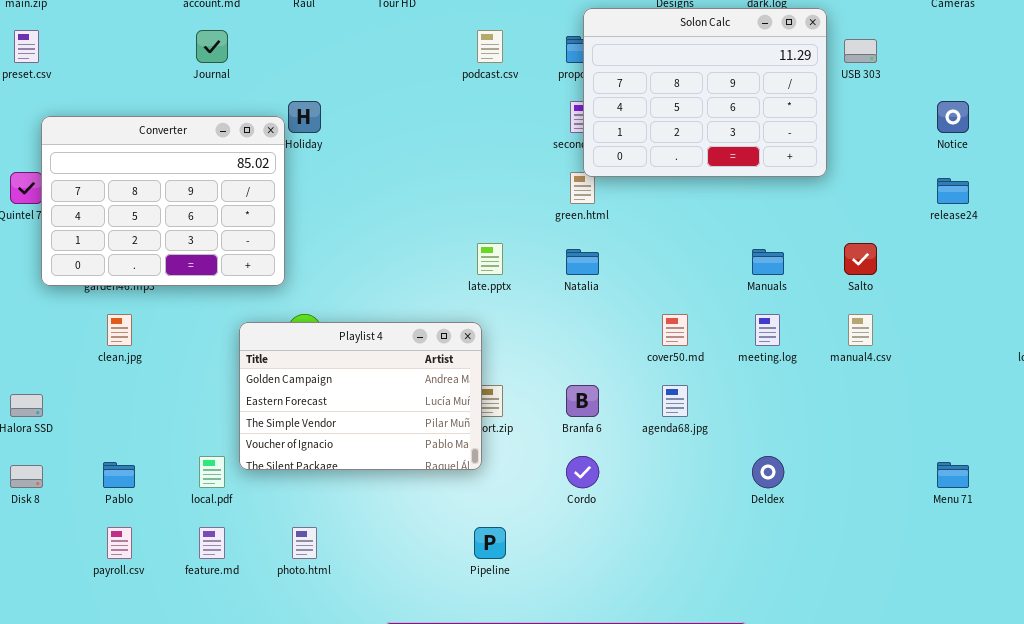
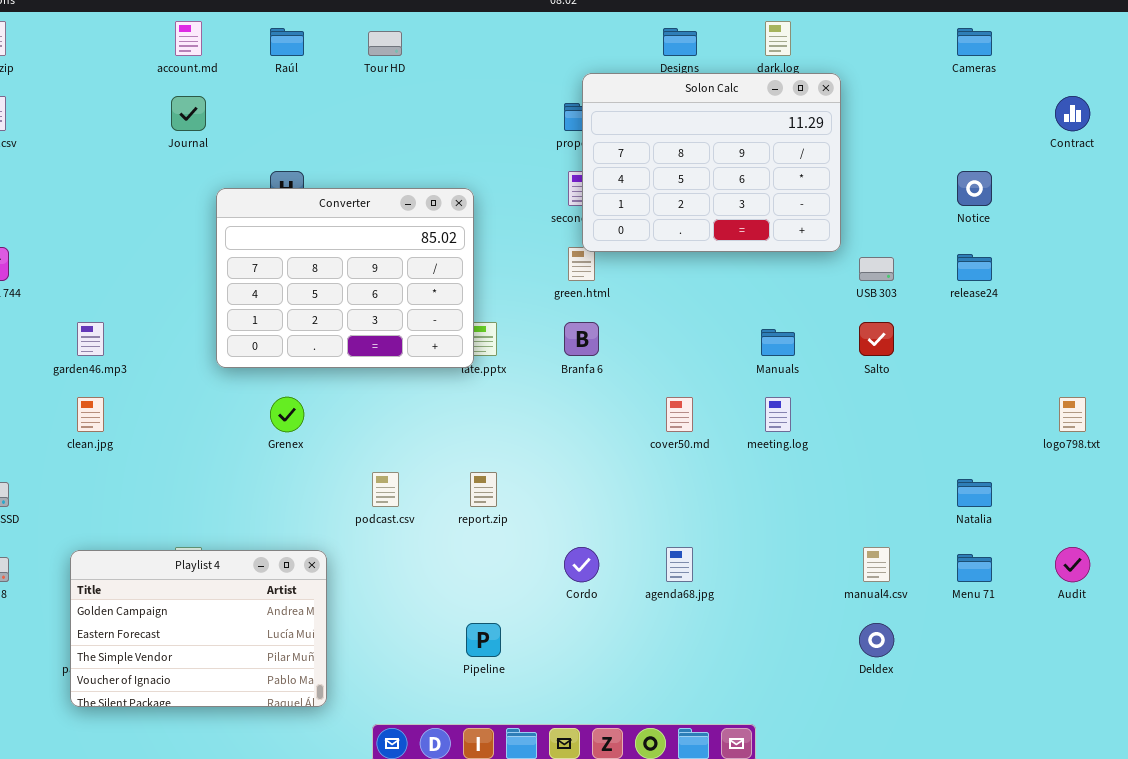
podcast.csv: [477,30,503,63] -> [372,472,399,507], moved
USB 303: [844,39,877,63] -> [859,257,894,281], moved
Converter: [41,116,285,286] -> [216,188,474,368], moved
Natalia: [566,249,599,275] -> [957,479,992,507], moved
manual4.csv: [848,314,873,346] -> [863,547,890,582], moved
Playlist 4: [239,322,482,470] -> [70,550,327,707], moved
Branfa 6: [566,385,599,417] -> [564,322,599,356], moved
agenda68.jpg: [662,385,688,417] -> [666,547,693,582], moved
Deldex: [752,456,784,488] -> [859,623,894,657], moved

